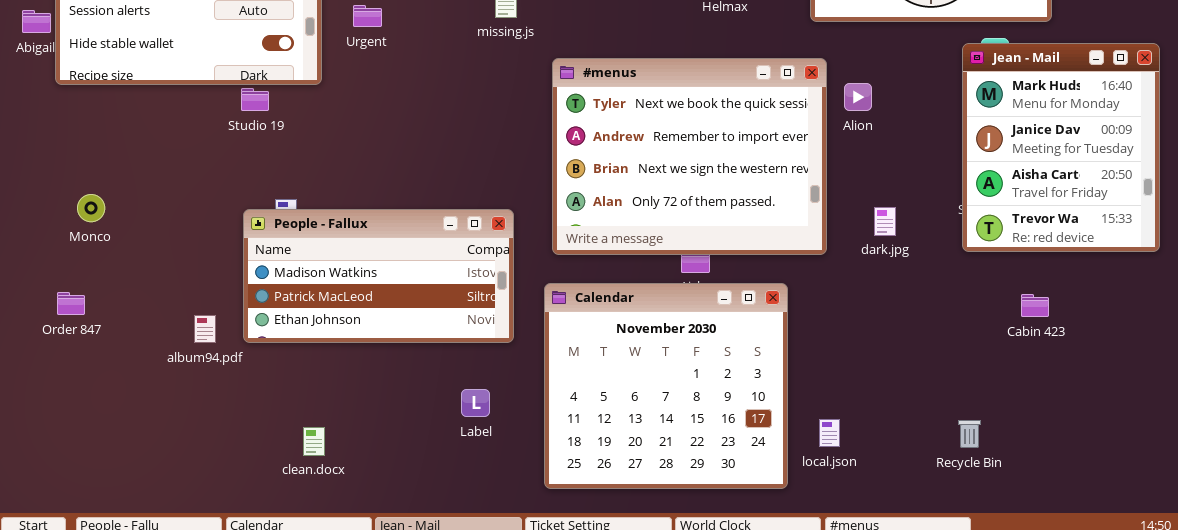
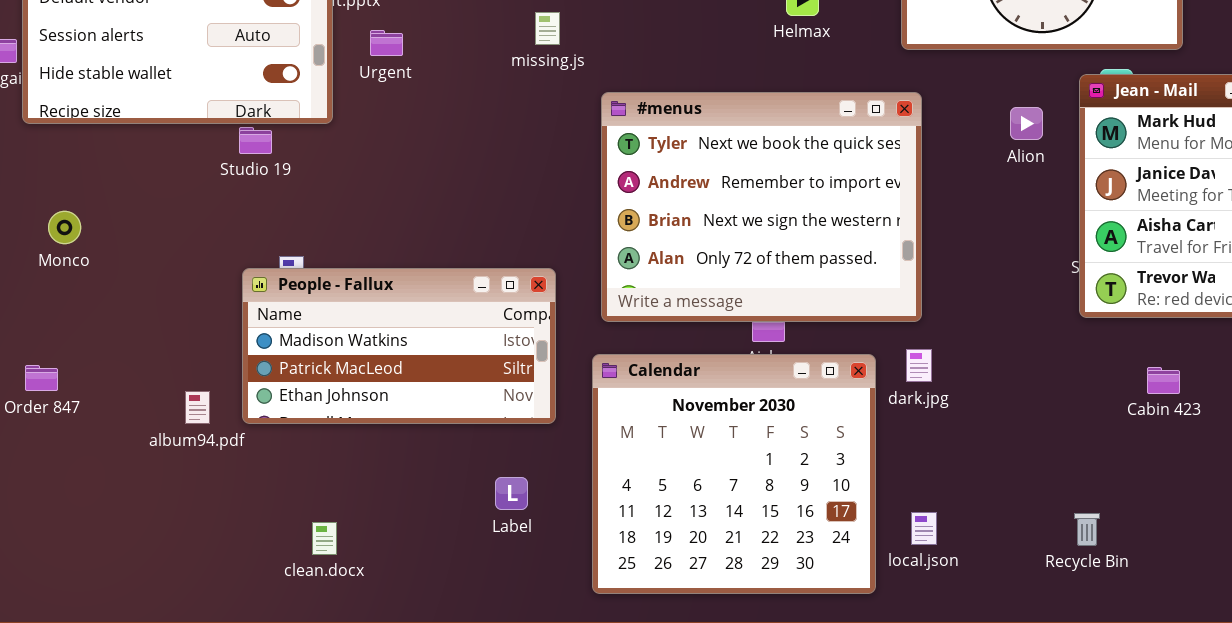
Alion: [844,83,872,111] -> [1010,107,1043,140], moved
Monco: [77,194,105,222] -> [48,211,81,244], moved
dark.jpg: [874,207,896,236] -> [906,349,932,382], moved

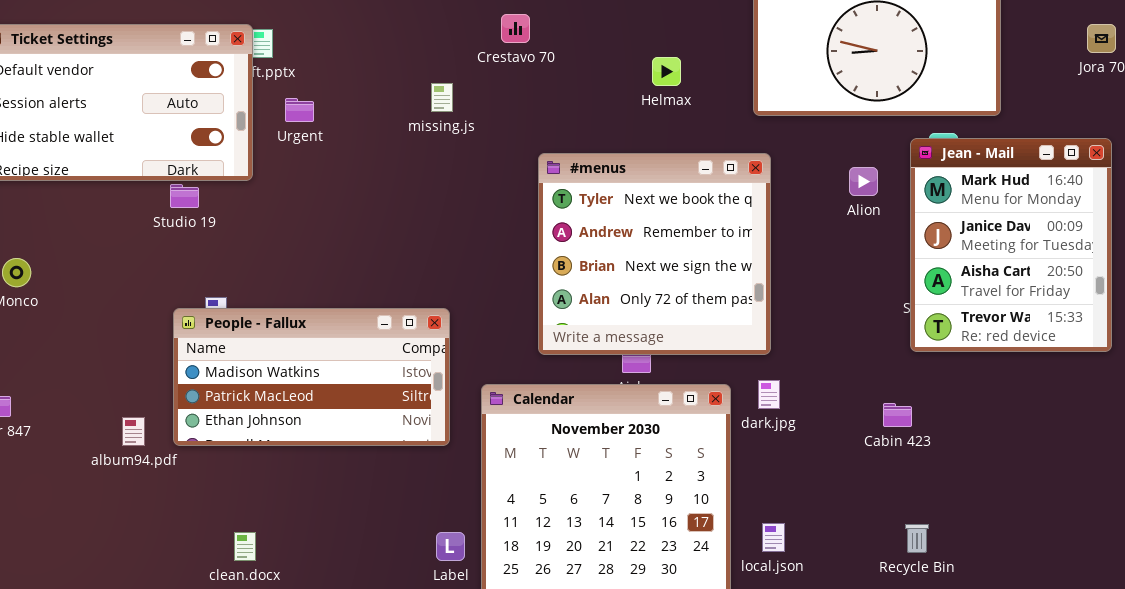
#menus: [601,92,922,322] -> [538,153,771,355], resized
Cabin 423: [1147,367,1180,394] -> [883,403,912,427], moved
Label: [495,477,528,510] -> [436,532,465,561], moved

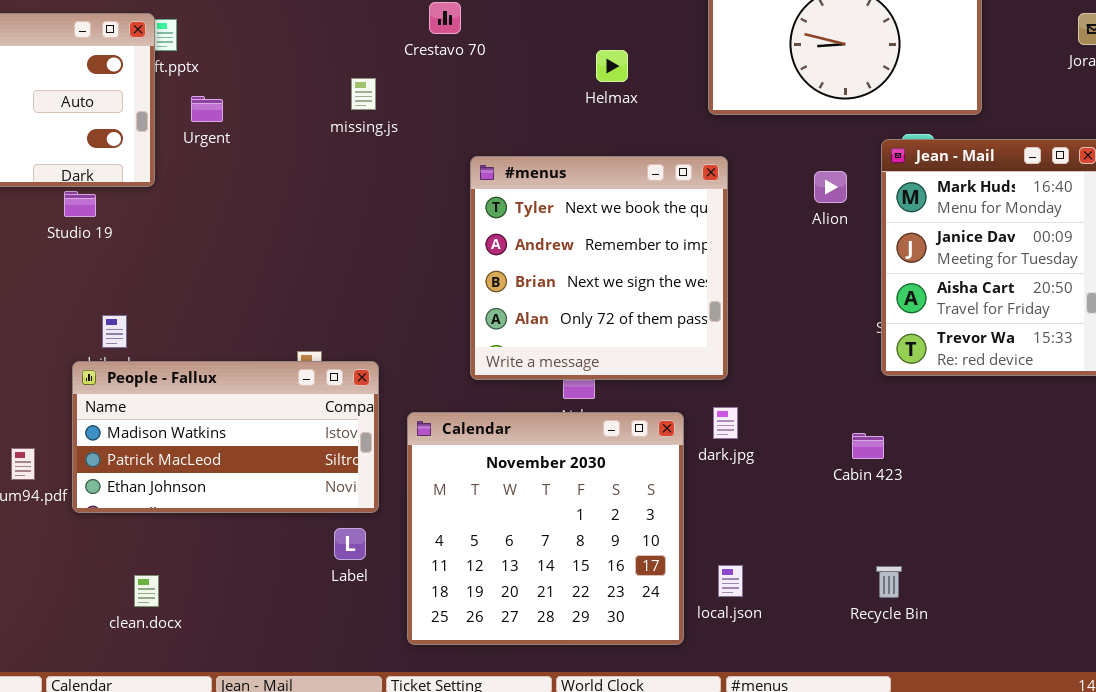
People - Fallux: [173,308,450,446] -> [72,361,379,513], moved
Label: [436,532,465,561] -> [334,528,366,560], moved

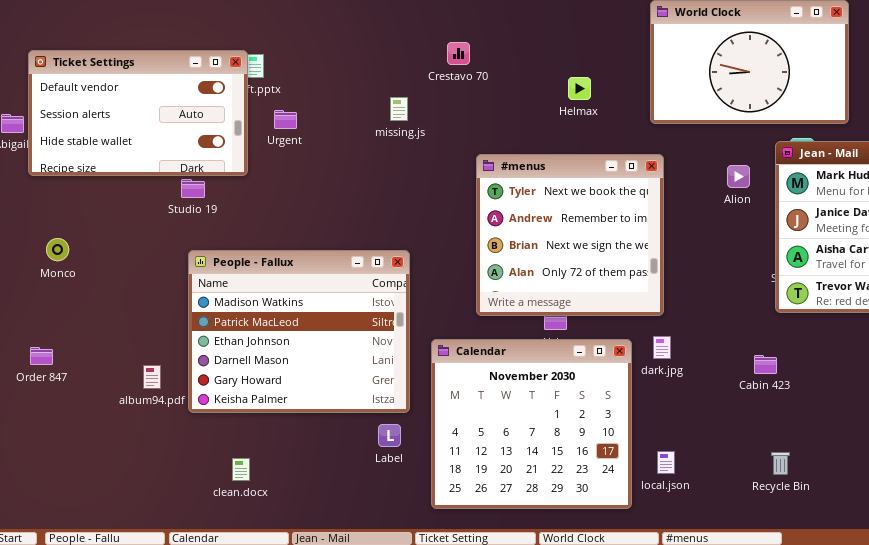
People - Fallux: [72,361,379,513] -> [188,250,410,413], resized

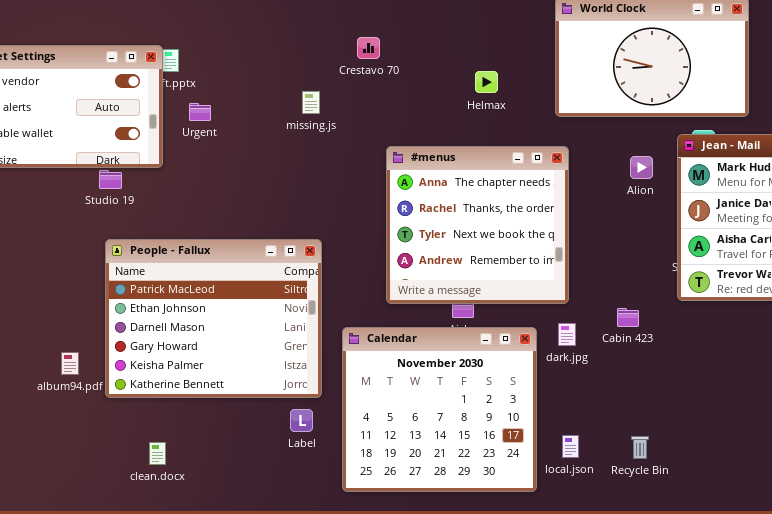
#menus: [476,154,664,316] -> [386,146,569,304], scrolled up 2 rows
People - Fallux: [188,250,410,413] -> [105,239,322,398], scrolled down 1 row
Cabin 423: [754,355,777,374] -> [617,308,639,327], moved
Recycle Bin: [771,452,790,475] -> [631,436,649,459], moved

